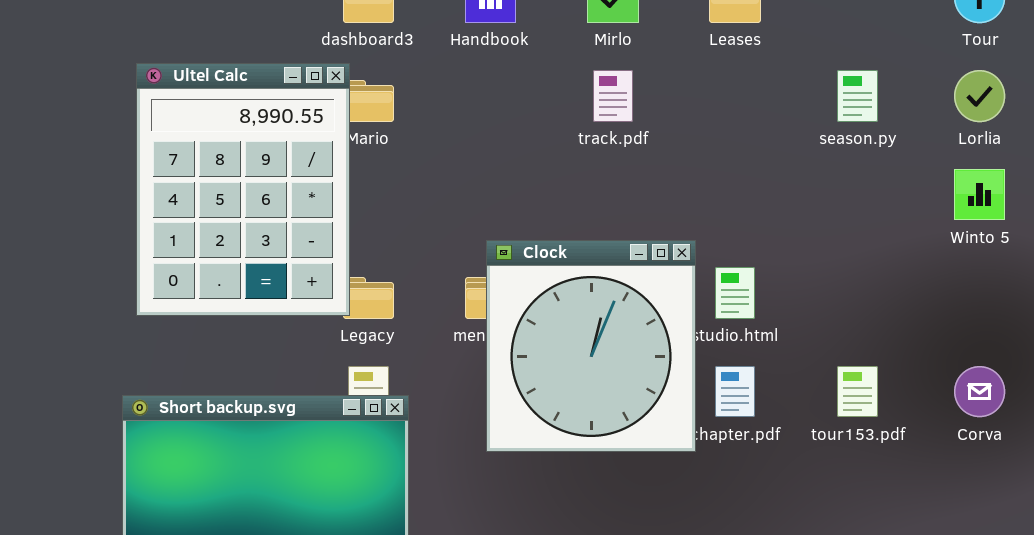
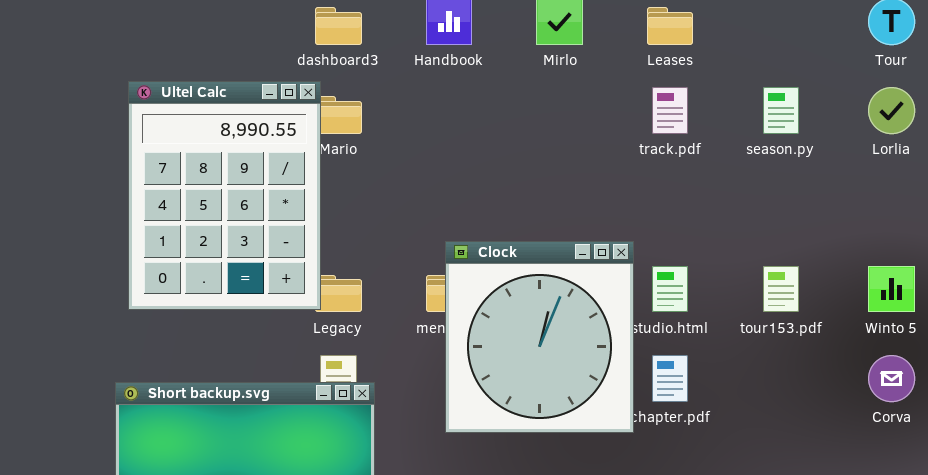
track.pdf: [593,70,633,122] -> [652,87,688,134], moved
Winto 5: [954,169,1005,220] -> [868,266,915,312], moved
tour153.pdf: [837,366,878,417] -> [763,266,799,312], moved

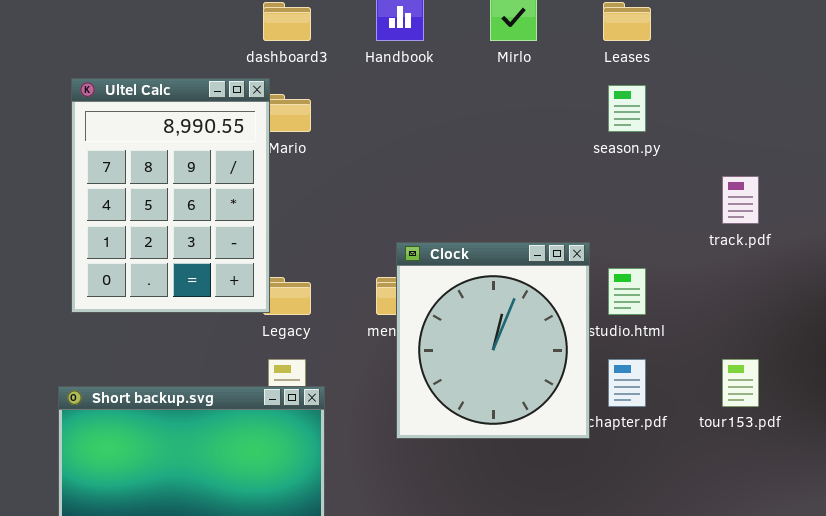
track.pdf: [652,87,688,134] -> [722,176,759,224], moved
season.py: [763,87,799,134] -> [608,85,646,132], moved
tour153.pdf: [763,266,799,312] -> [722,359,759,407], moved

